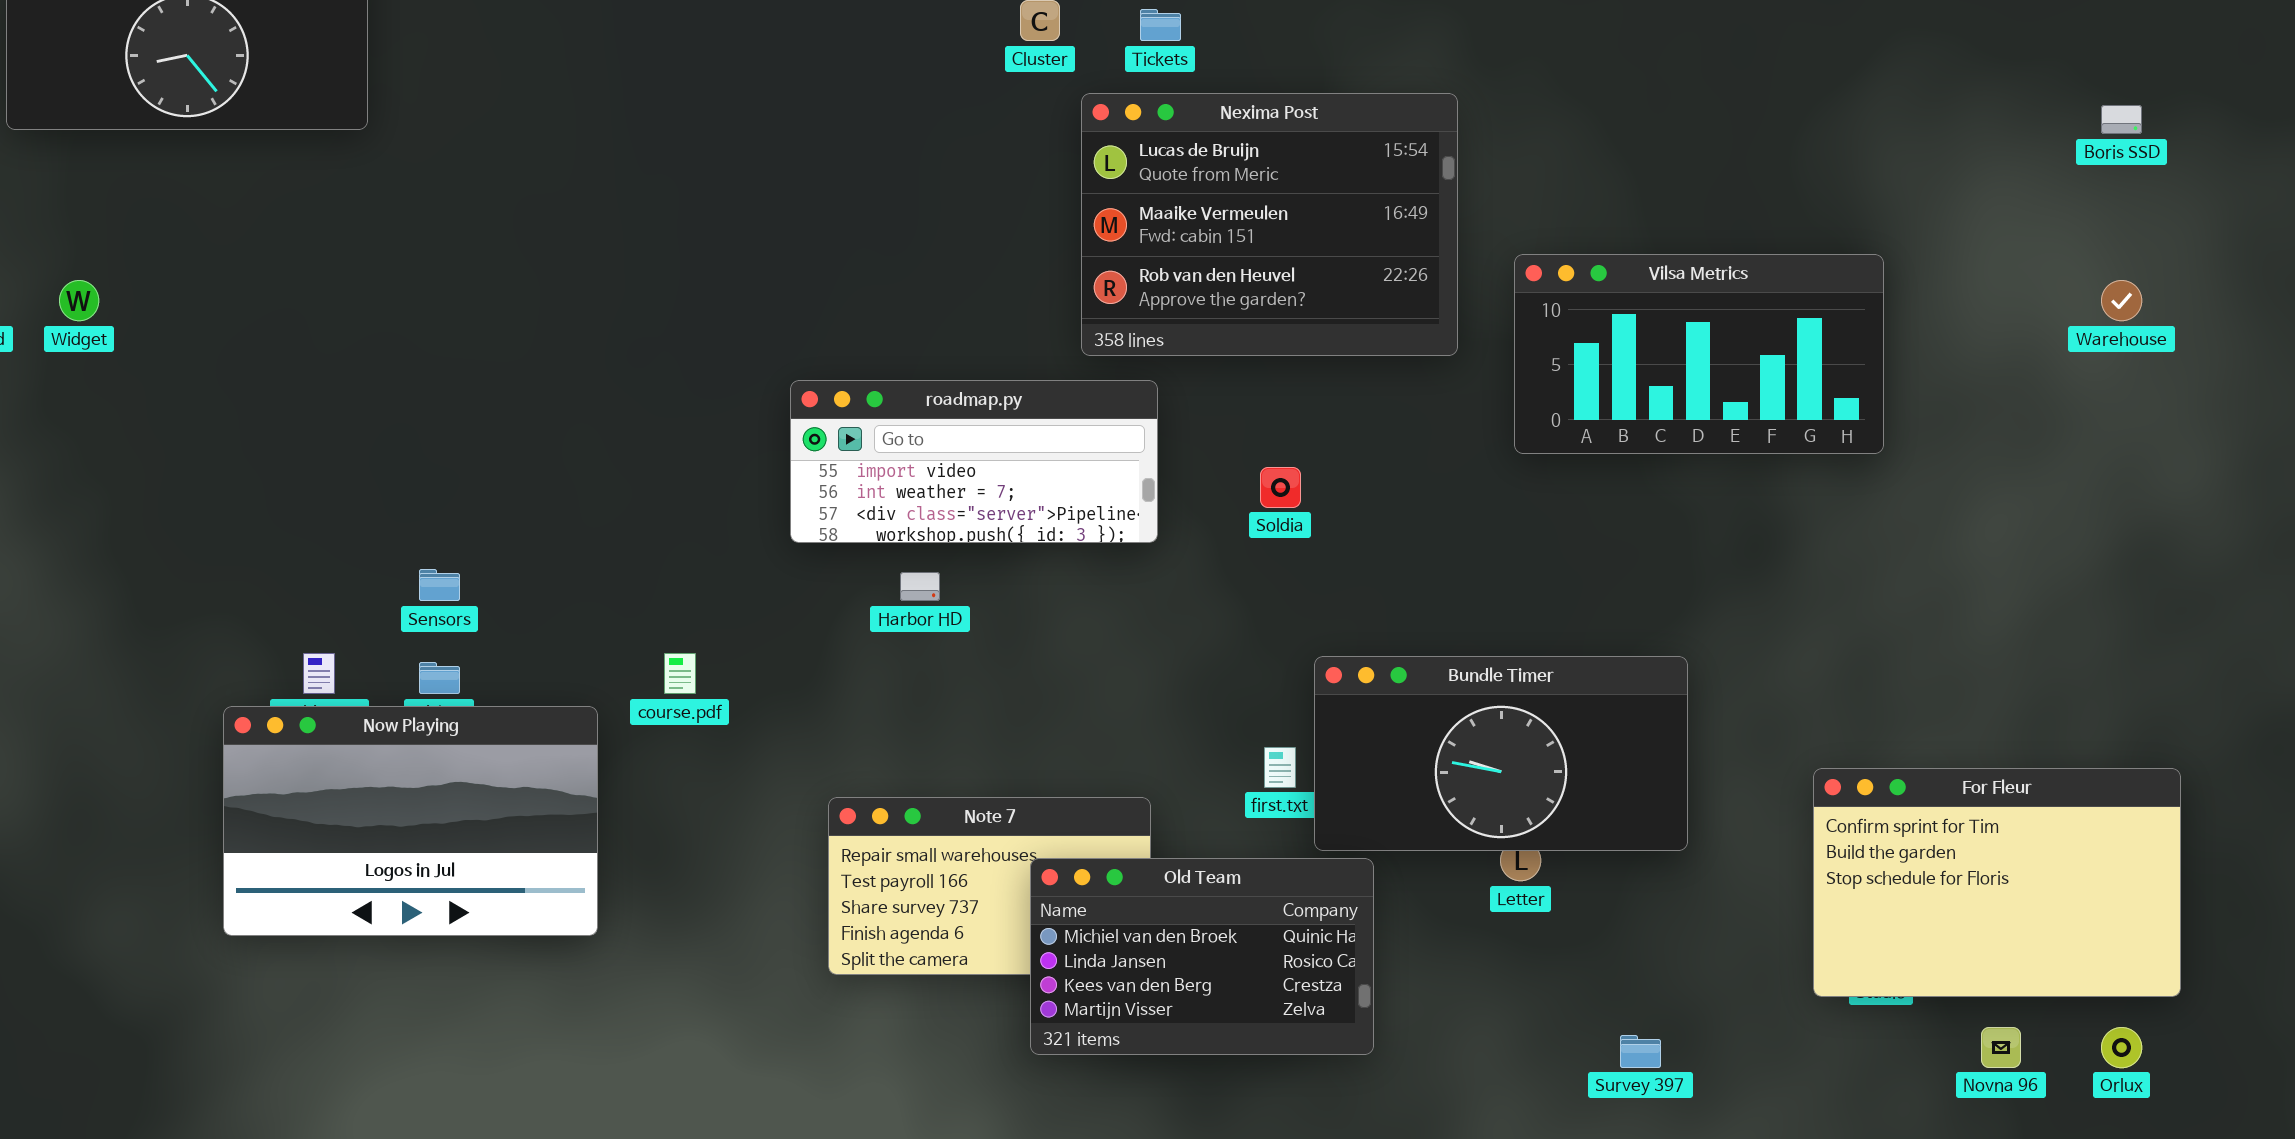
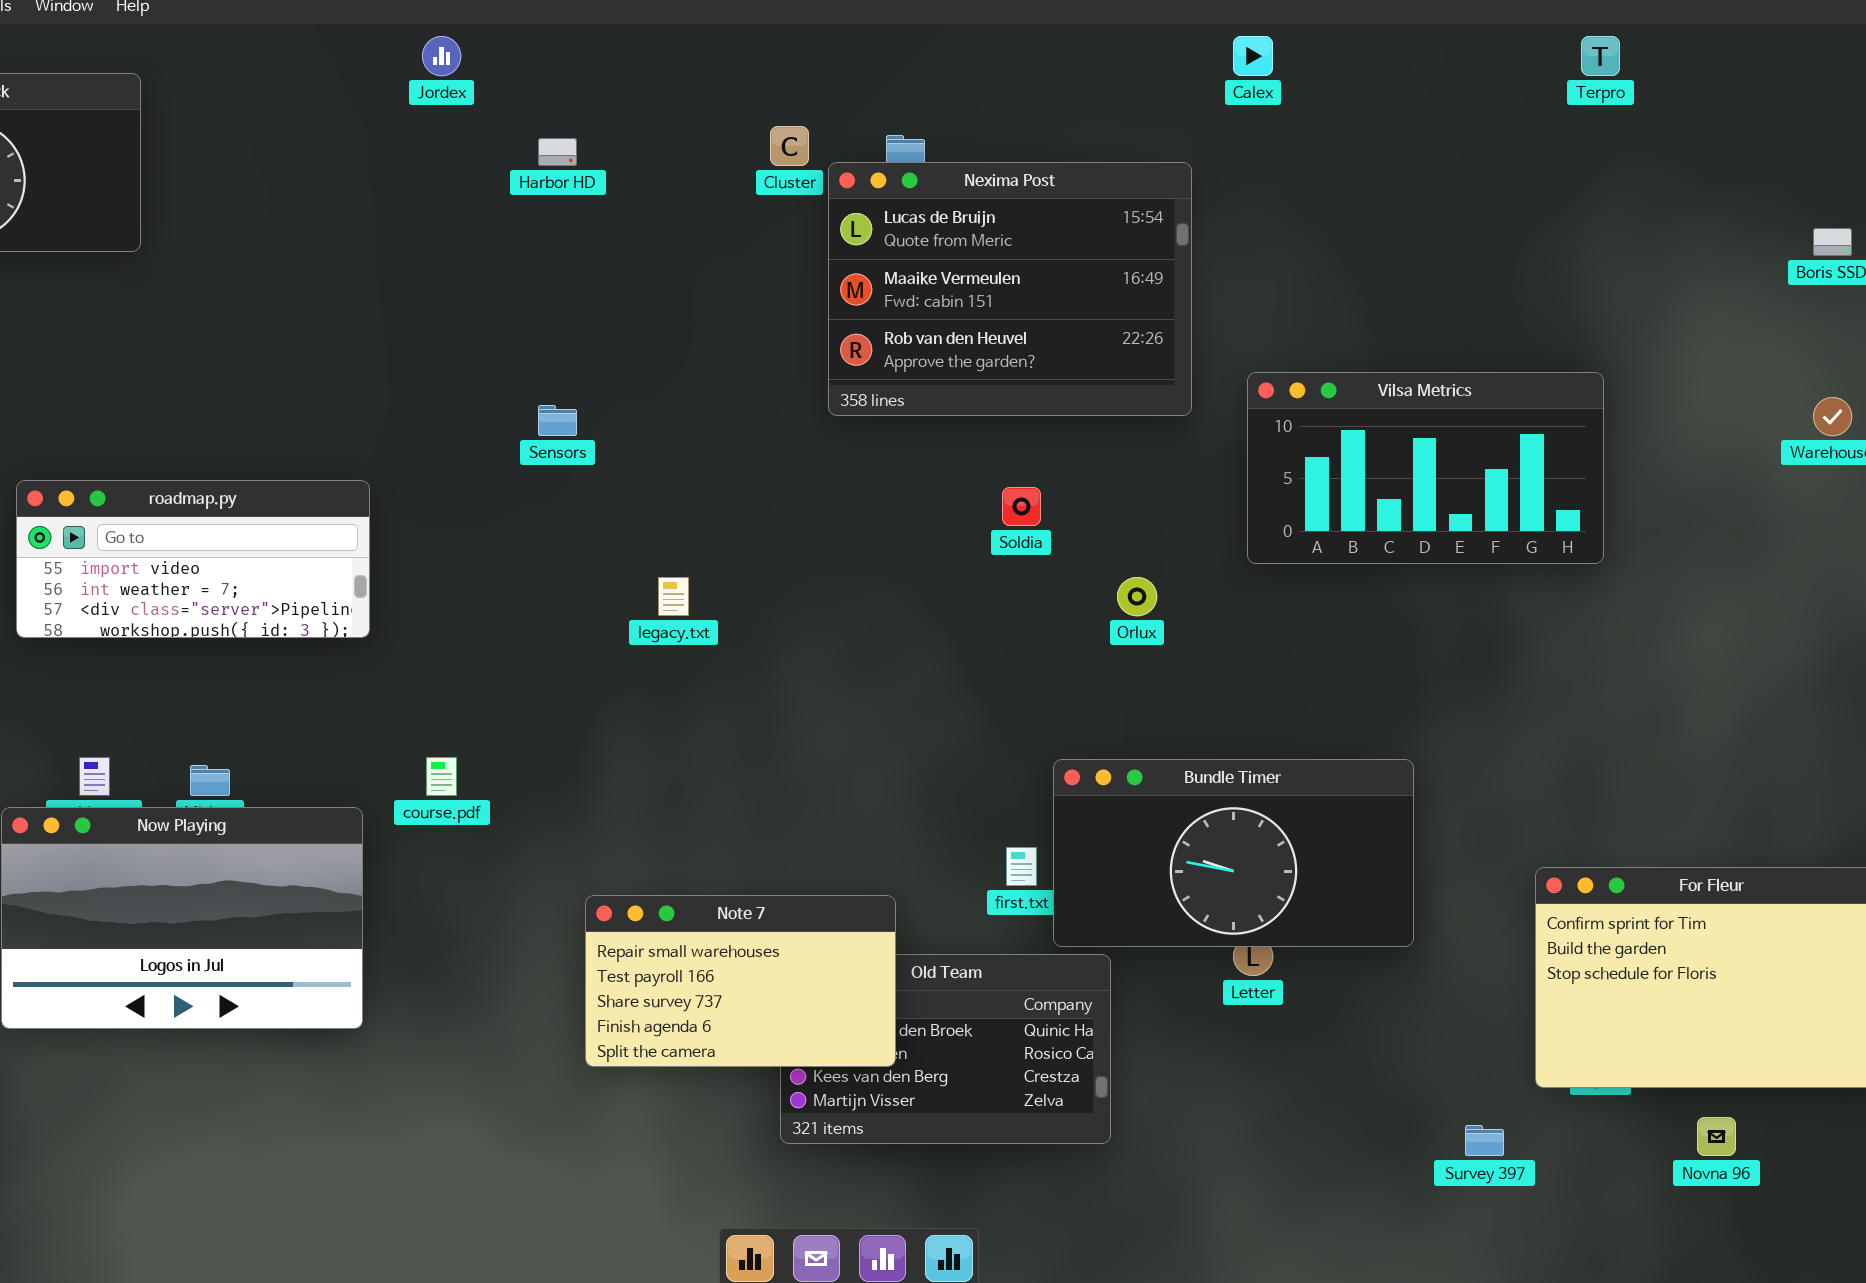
Nexima Post: [1081,93,1458,356] -> [828,162,1192,416], moved
roadmap.py: [790,380,1158,543] -> [16,480,370,638], moved
Soldia: [1260,467,1301,508] -> [1002,487,1041,526], moved
Sensors: [419,569,460,601] -> [538,405,577,436], moved
Harbor HD: [900,572,940,601] -> [538,138,577,166], moved
Note 7: [828,797,1151,975] -> [585,895,896,1067], raised
Orlux: [2101,1027,2142,1068] -> [1117,577,1157,616], moved
Survey 397: [1620,1035,1661,1068] -> [1465,1125,1504,1156], moved

